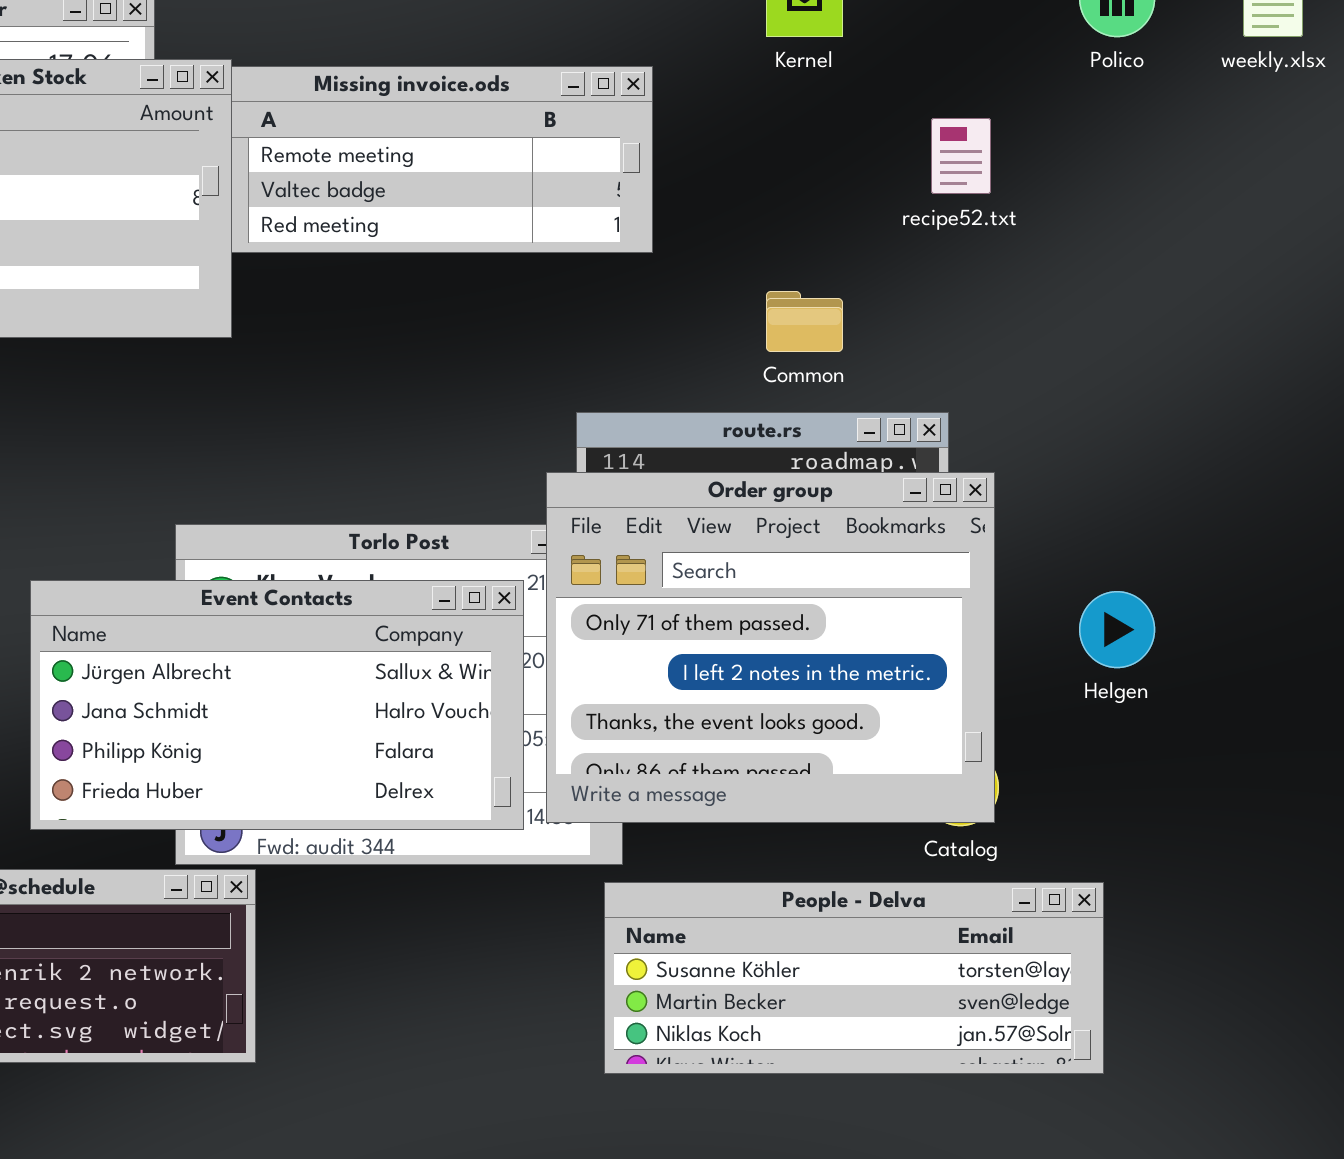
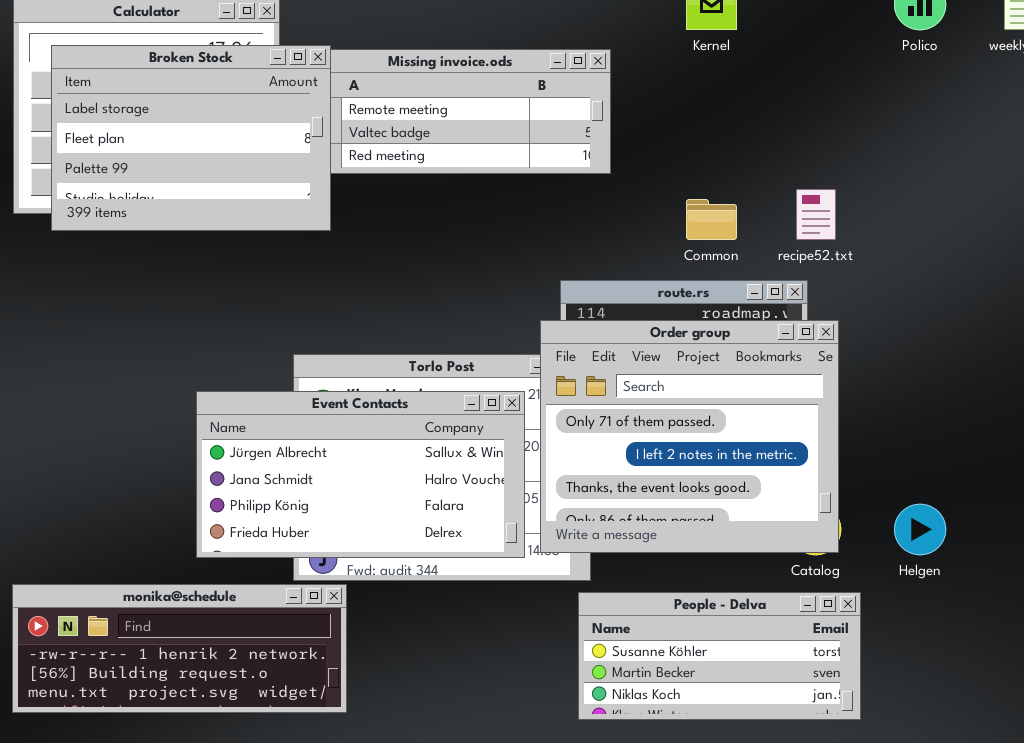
recipe52.txt: [931,118,991,194] -> [796,189,836,240], moved
Helgen: [1079,591,1155,668] -> [894,504,946,555], moved
People - Delva: [604,882,1104,1074] -> [578,592,861,720], resized

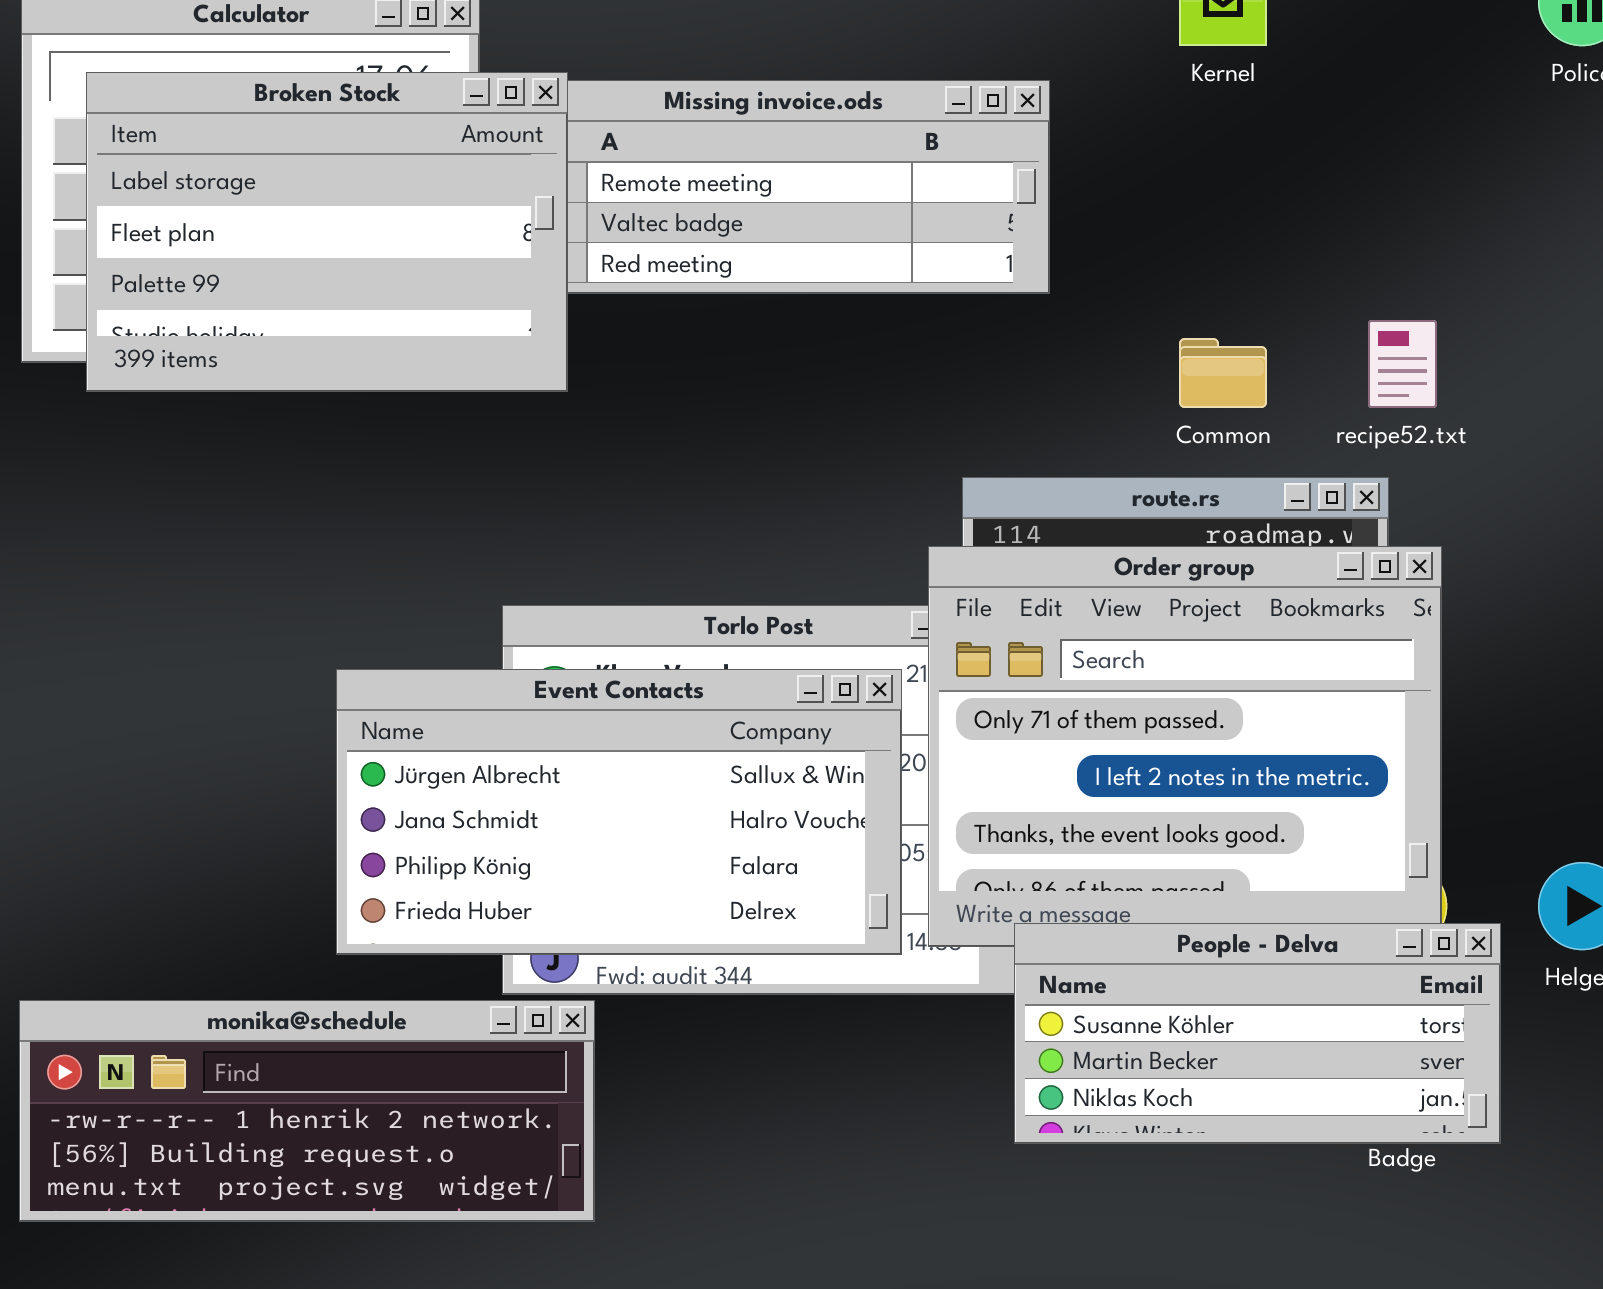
People - Delva: [578,592,861,720] -> [1014,923,1501,1144], moved

